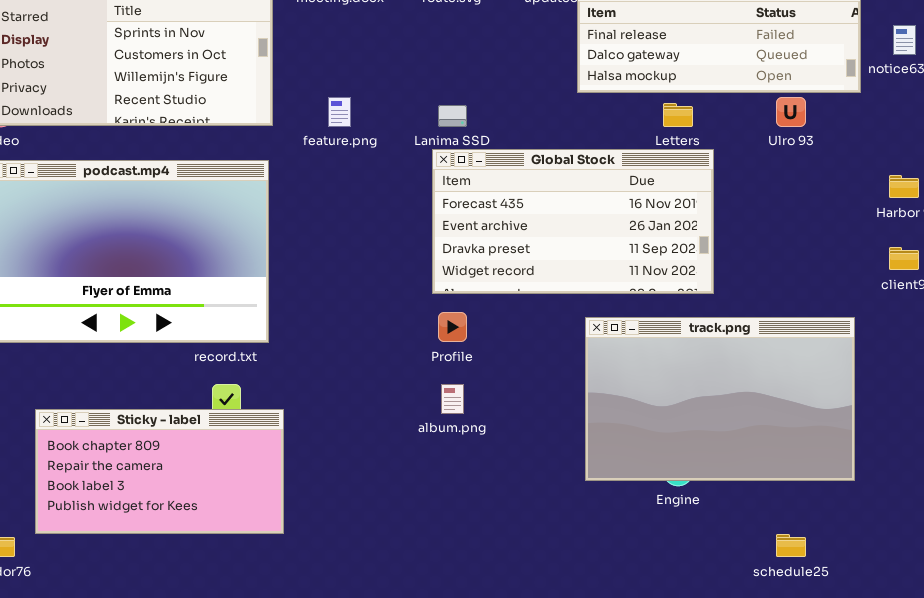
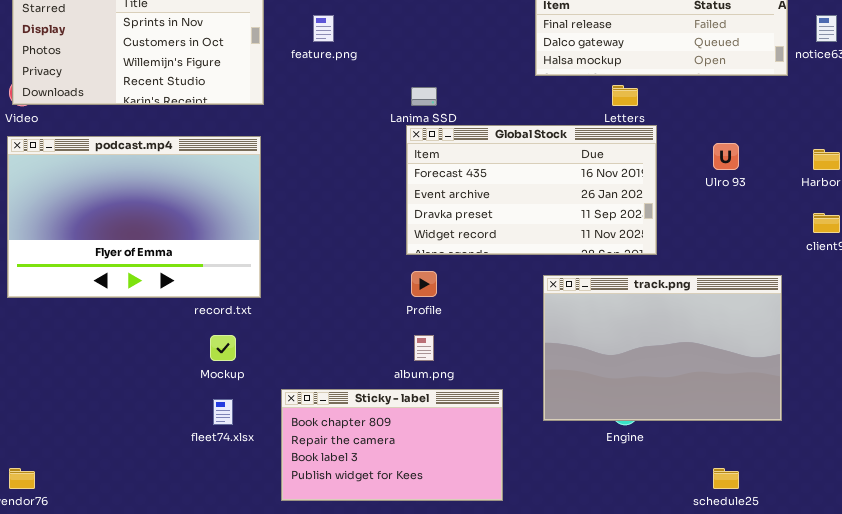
feature.png: [328,97,351,127] -> [313,15,334,42], moved
Ulro 93: [776,97,806,127] -> [713,143,739,170], moved
Sticky - label: [35,409,284,534] -> [281,389,503,501], moved

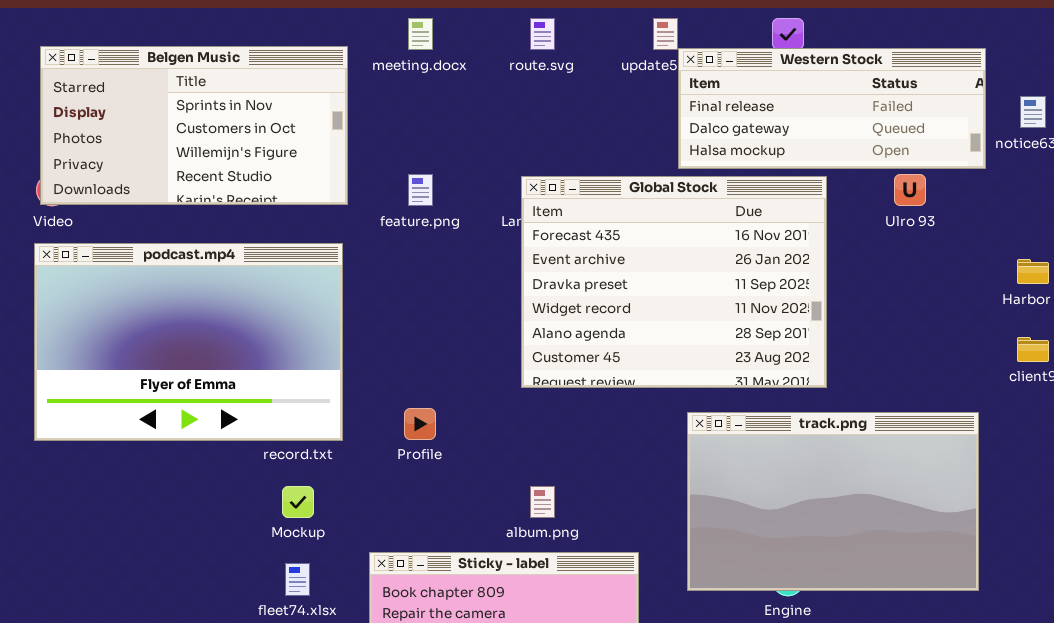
feature.png: [313,15,334,42] -> [408,174,433,206], moved
Global Stock: [406,125,657,255] -> [521,176,827,388], resized
Ulro 93: [713,143,739,170] -> [894,174,926,206], moved
Profile: [411,271,437,297] -> [404,408,436,440], moved

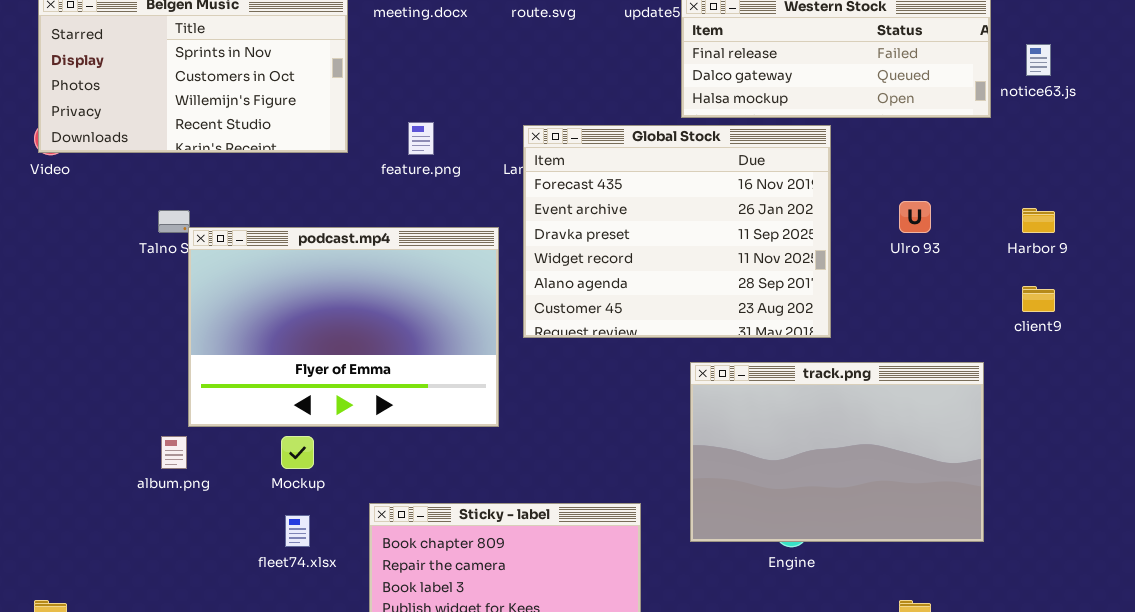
Ulro 93: [894,174,926,206] -> [899,201,931,233], moved
podcast.mp4: [34,243,343,441] -> [188,227,499,427], moved
album.png: [530,486,555,518] -> [161,436,187,469], moved

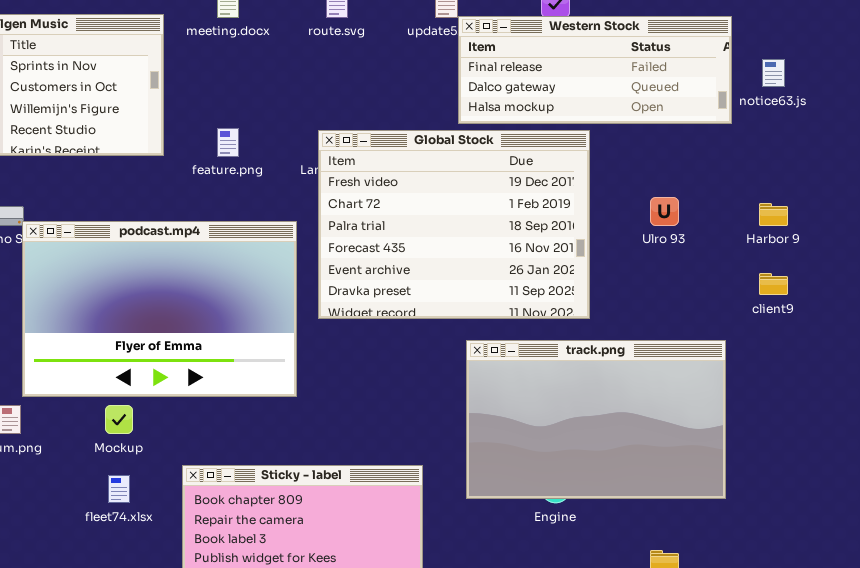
Global Stock: [523,125,831,338] -> [318,130,590,319], scrolled up 3 rows

